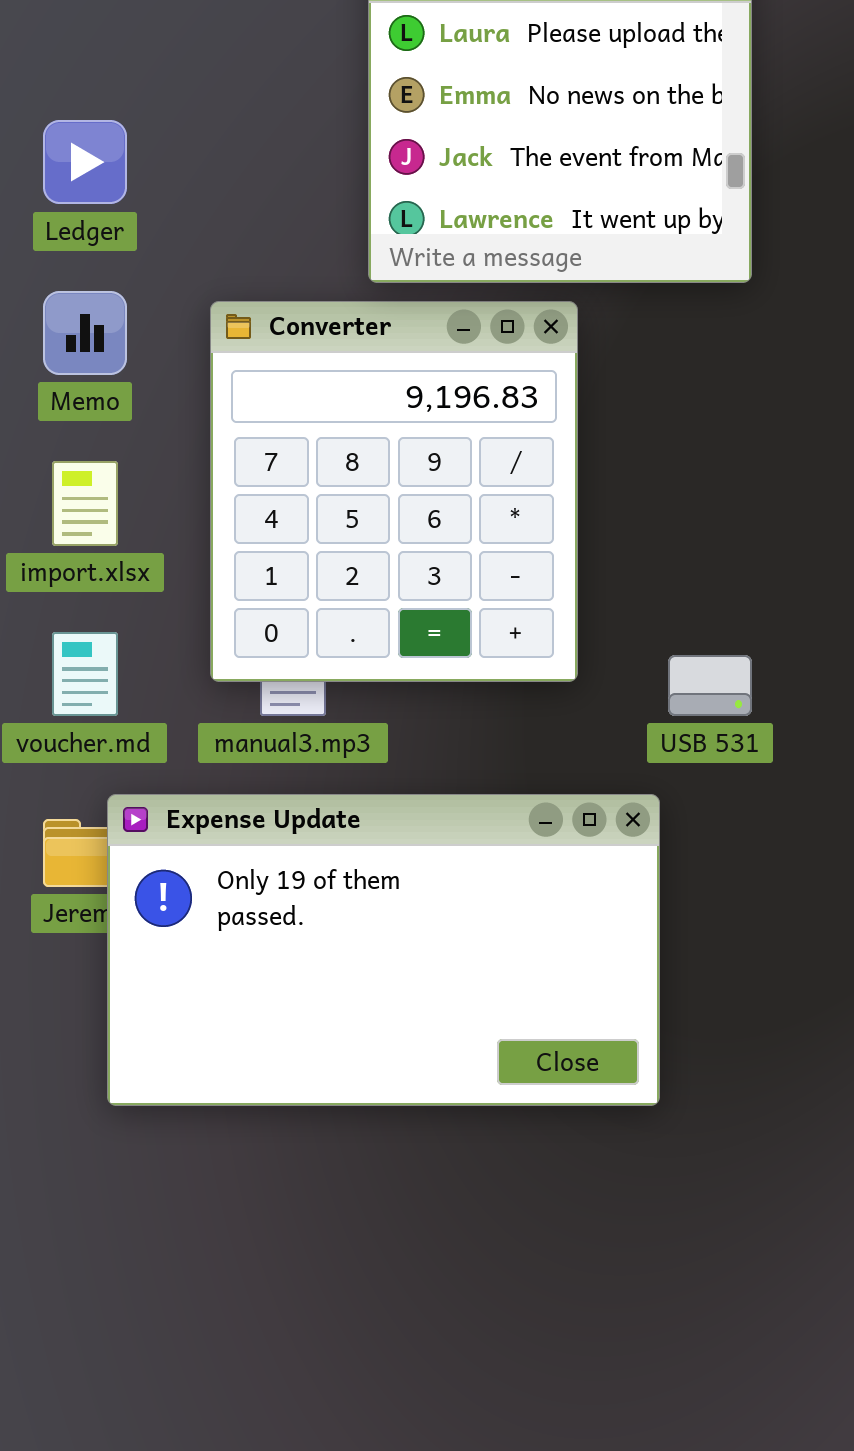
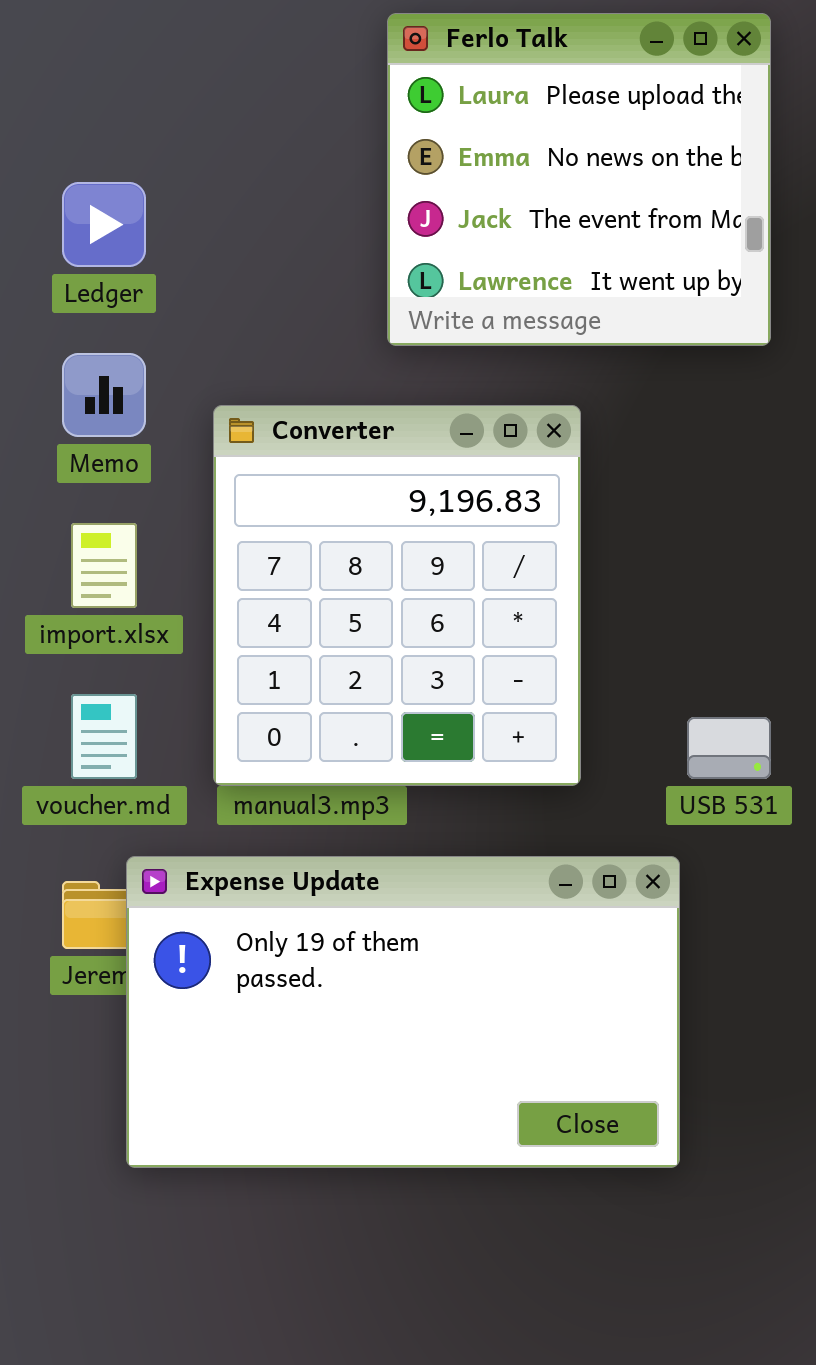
Converter: [210,301,578,682] -> [213,405,581,786], moved

